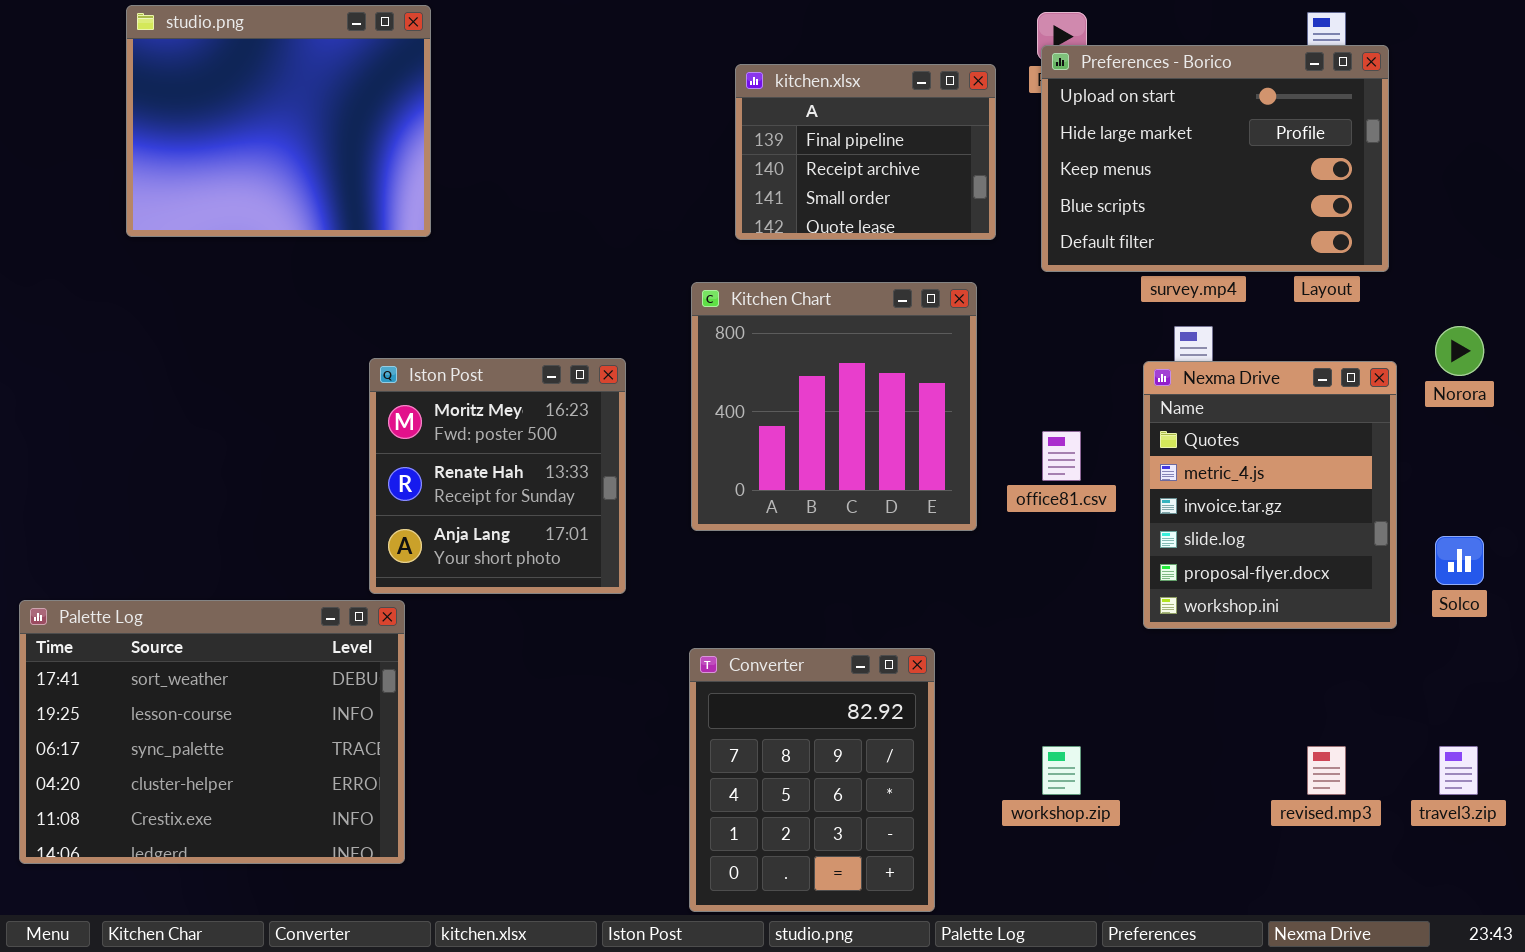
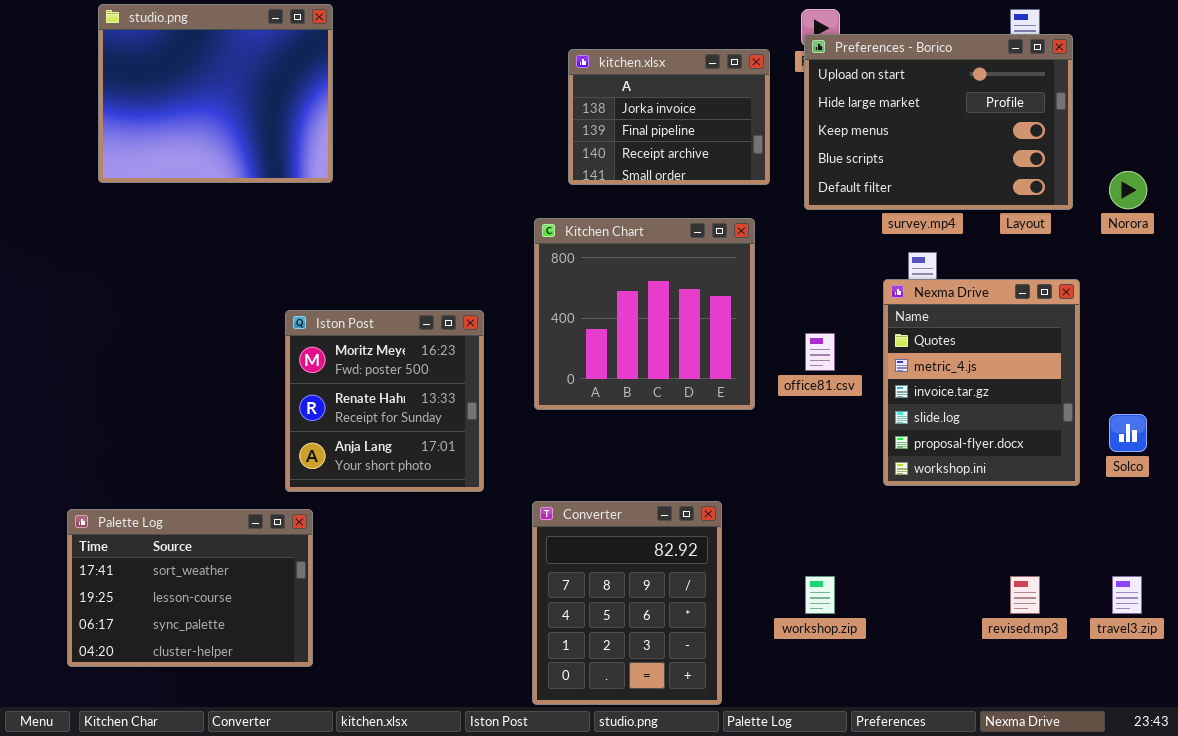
kitchen.xlsx: [735,64,996,240] -> [568,49,770,185], scrolled up 1 row
Norora: [1435,326,1484,376] -> [1109,171,1147,209], moved
Iston Post: [369,358,626,594] -> [285,310,484,492], moved
Palette Log: [19,600,405,864] -> [67,509,313,667], resized

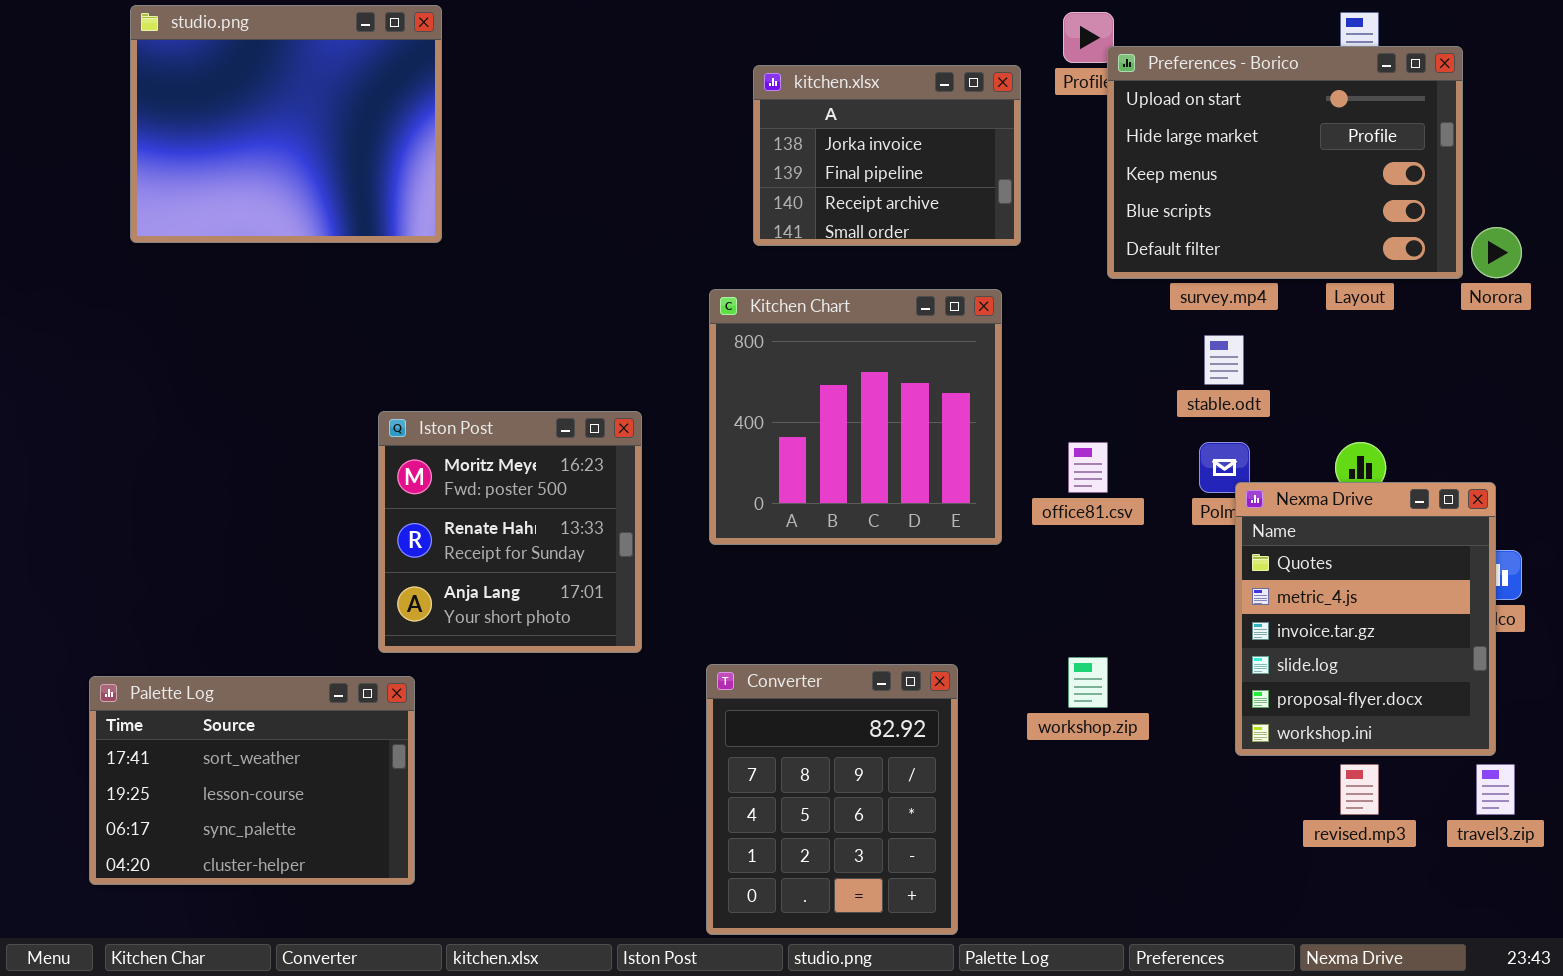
Preferences - Borico: [804,34,1073,210] -> [1107,46,1463,279], moved
Nexma Drive: [883,279,1080,486] -> [1235,482,1496,756], moved
workshop.zip: [805,576,835,614] -> [1068,657,1108,708], moved

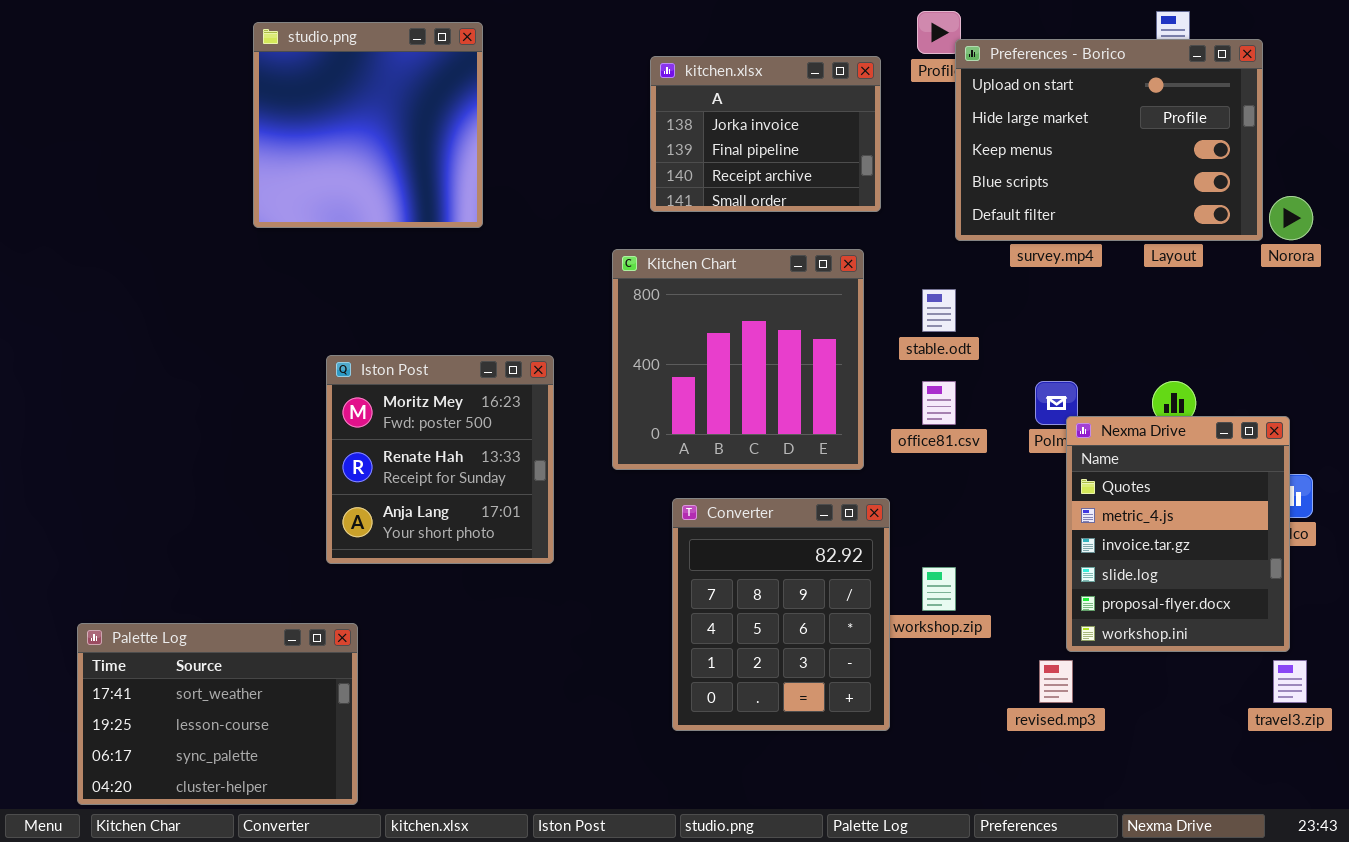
studio.png: [130,5,442,243] -> [253,22,483,228], moved, resized
stable.odt: [1204,335,1244,385] -> [922,289,956,332], moved
Converter: [706,664,958,935] -> [672,498,890,731], moved
Palette Log: [89,676,415,885] -> [77,623,358,805], moved
revised.mp3: [1340,764,1379,815] -> [1039,660,1073,703], moved

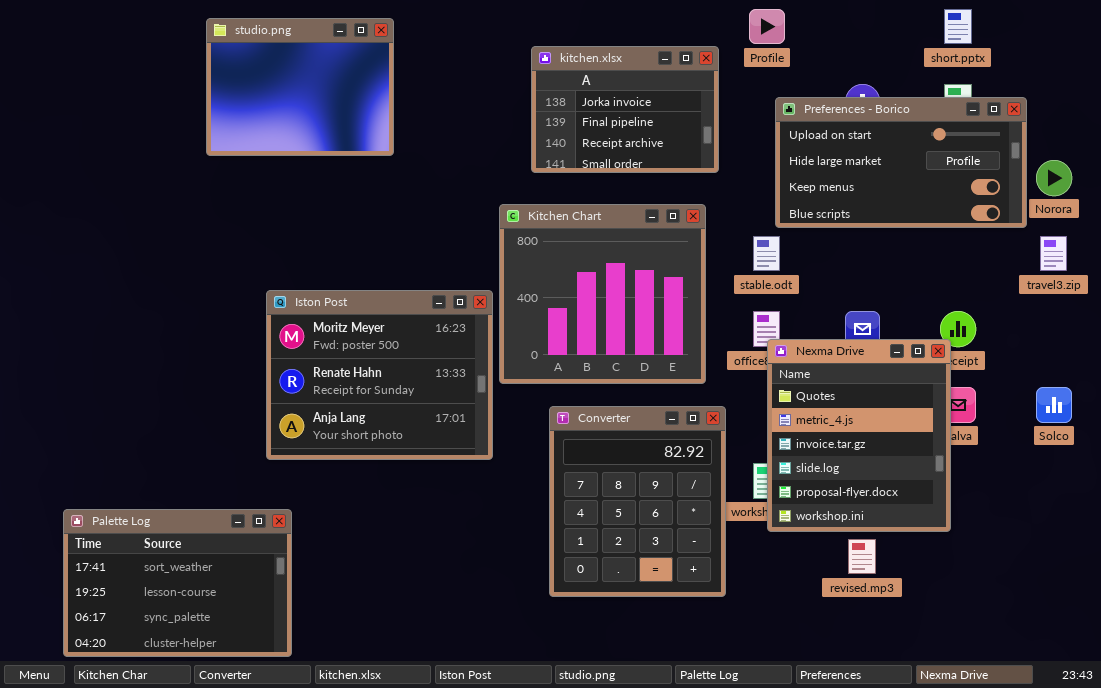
studio.png: [253,22,483,228] -> [206,18,394,156], resized
Preferences - Borico: [955,39,1263,241] -> [775,97,1027,228], moved, resized
Iston Post: [326,355,554,564] -> [266,290,493,460], resized
Nexma Drive: [1066,416,1290,652] -> [767,339,951,532], moved
travel3.zip: [1273,660,1307,703] -> [1040,236,1067,271], moved

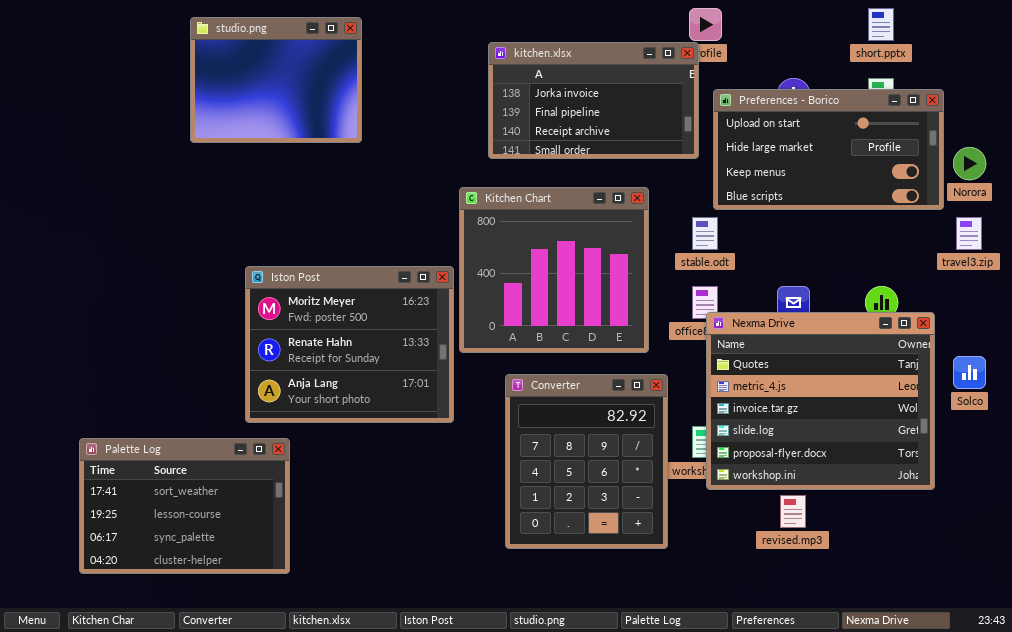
kitchen.xlsx: [531,46,719,173] -> [488,42,699,159], resized
Nexma Drive: [767,339,951,532] -> [706,312,935,490], resized
Palette Log: [63,509,292,657] -> [79,438,290,574], moved

